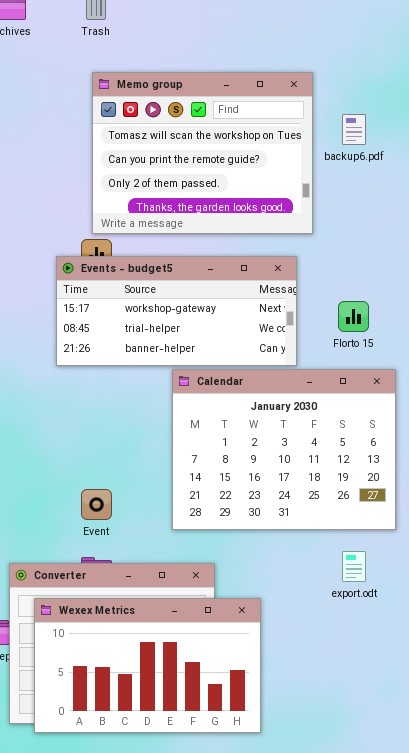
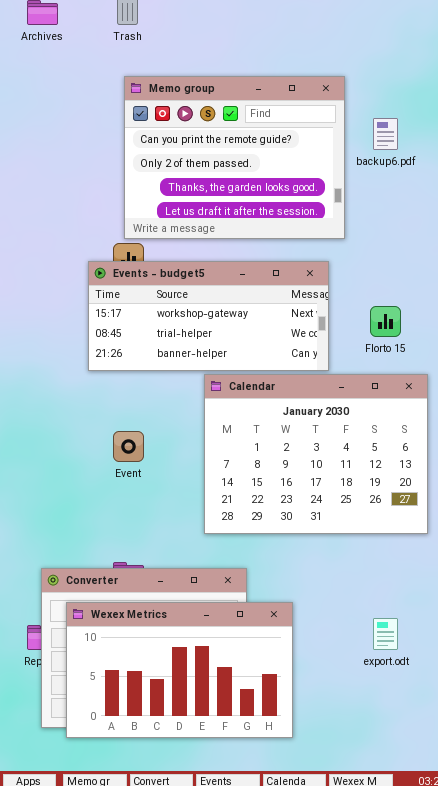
Memo group: [92,72,313,234] -> [124,76,345,239], scrolled down 1 row
Event: [81,489,112,520] -> [113,431,144,462], moved
export.odt: [342,551,366,582] -> [373,618,398,650], moved

